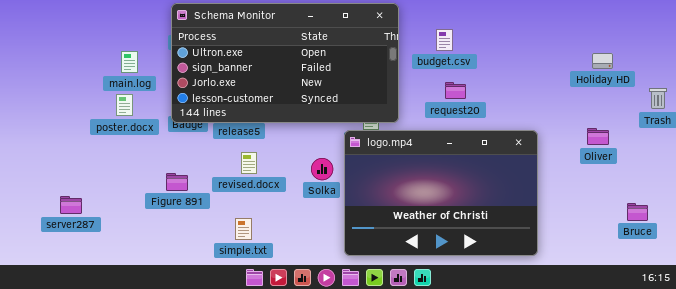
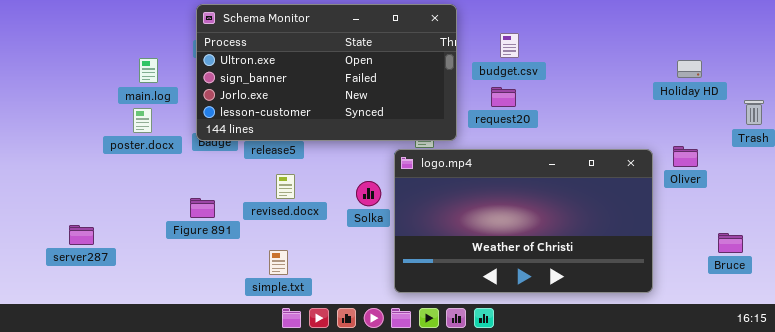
request20: [445,82,466,99] -> [491,87,516,107], moved
logo.mp4: [344,130,538,256] -> [394,149,653,293], resized

